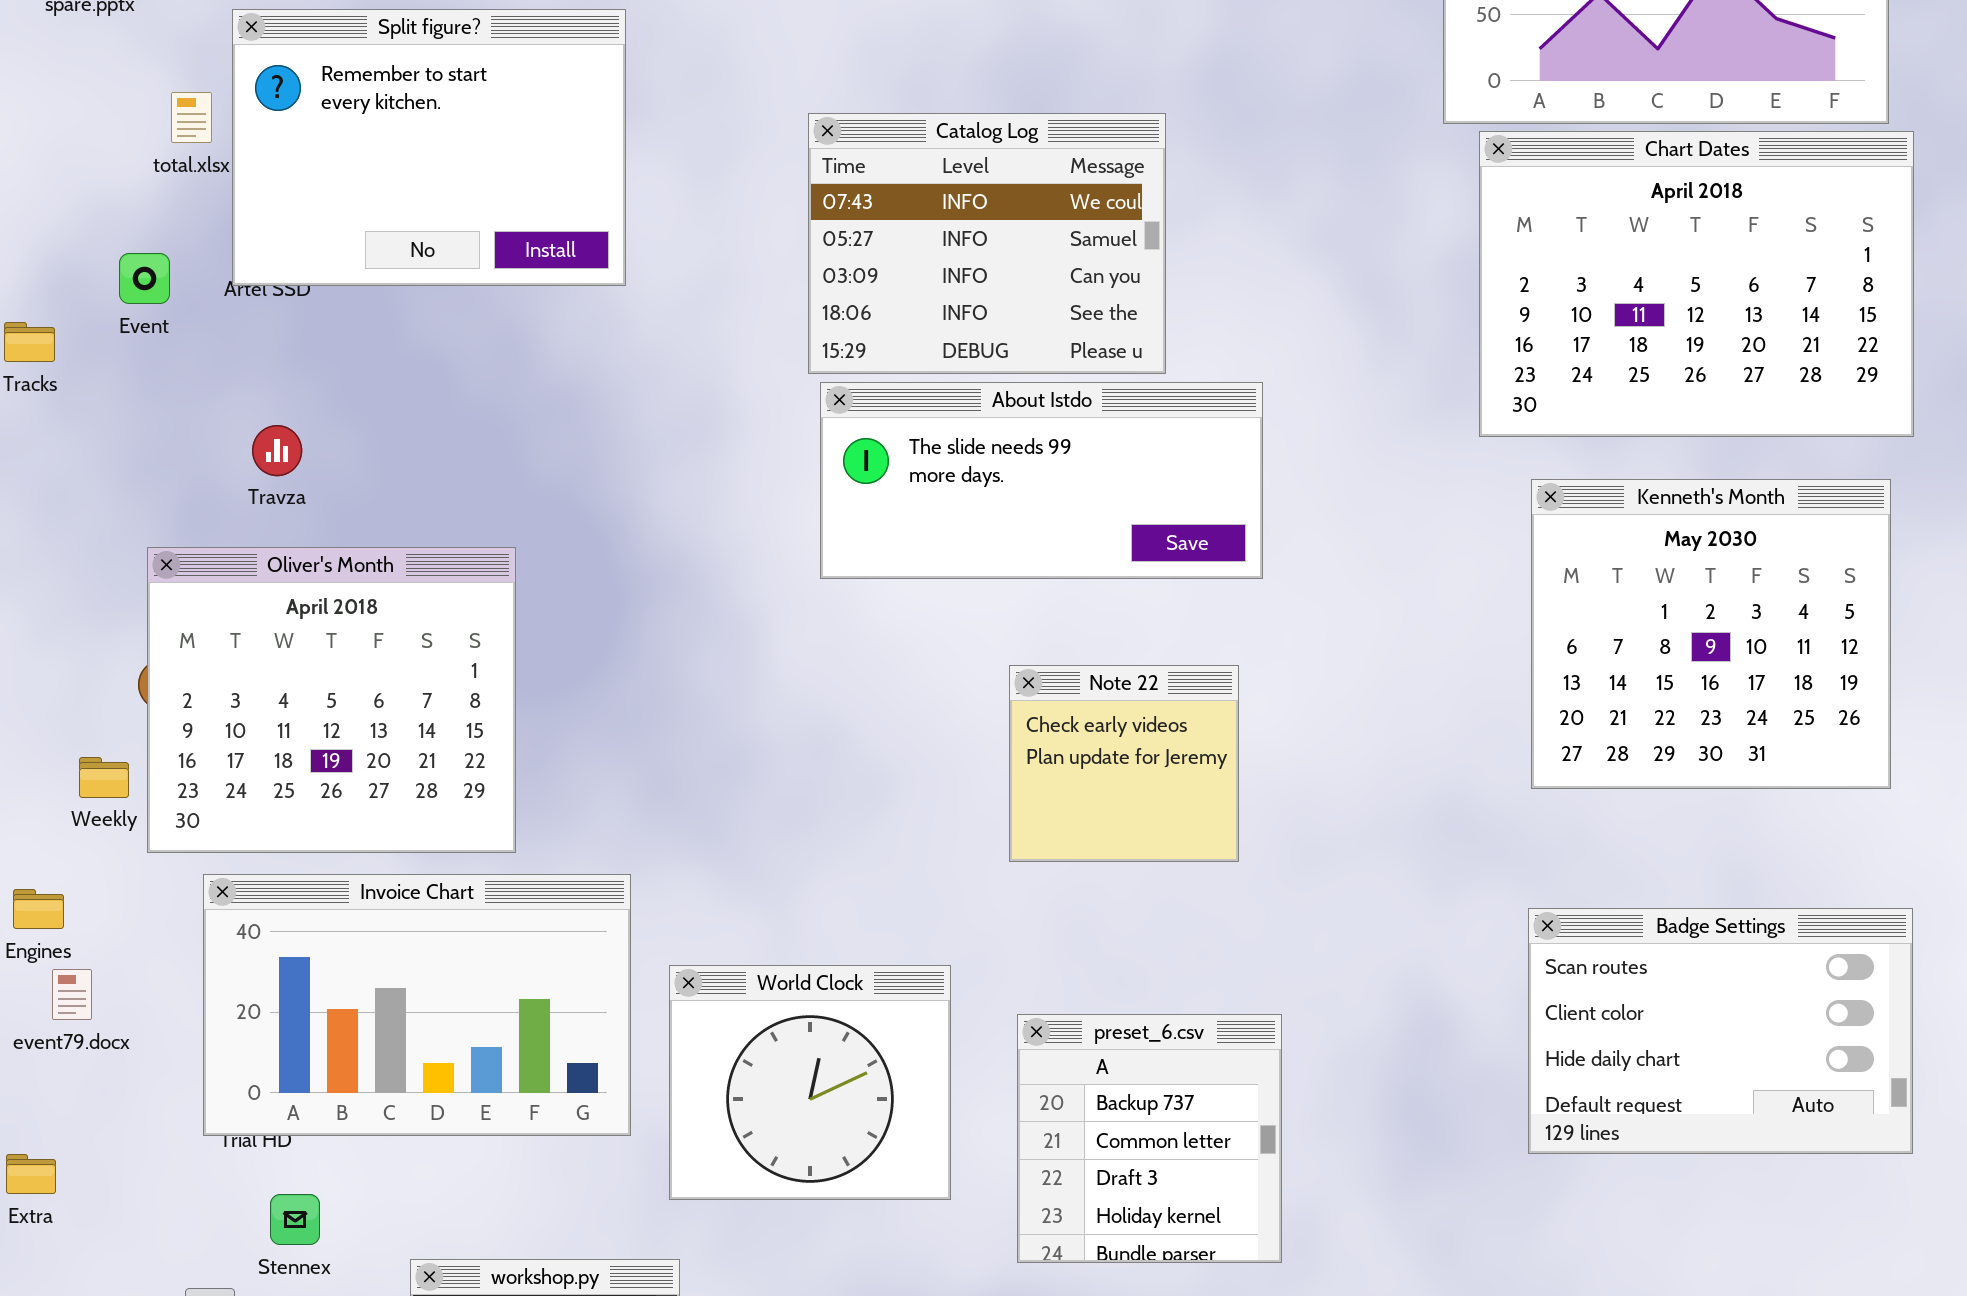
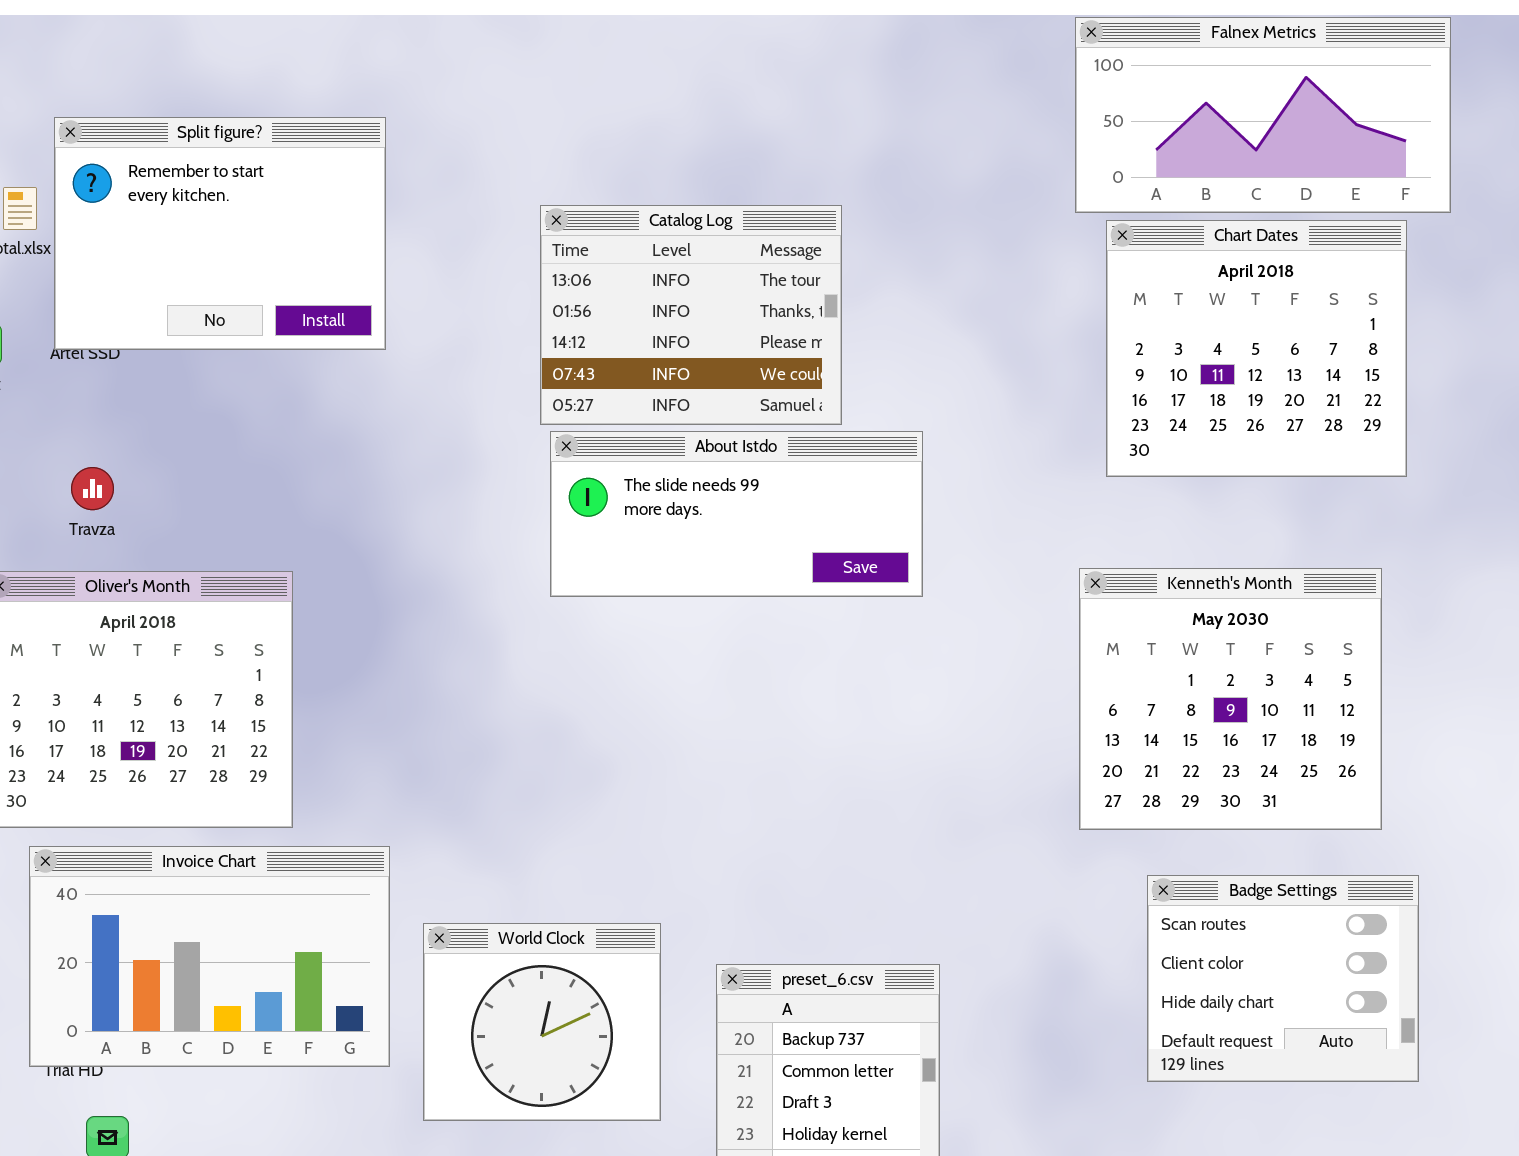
Catalog Log: [808,113,1166,374] -> [540,205,842,425], scrolled up 3 rows
Chart Dates: [1479,131,1914,437] -> [1106,220,1407,477], resized
Kenneth's Month: [1531,479,1891,789] -> [1079,568,1382,830], moved
Note 22: [1009,665,1239,862] -> none, closed
Badge Settings: [1528,908,1913,1154] -> [1147,875,1419,1082], resized

